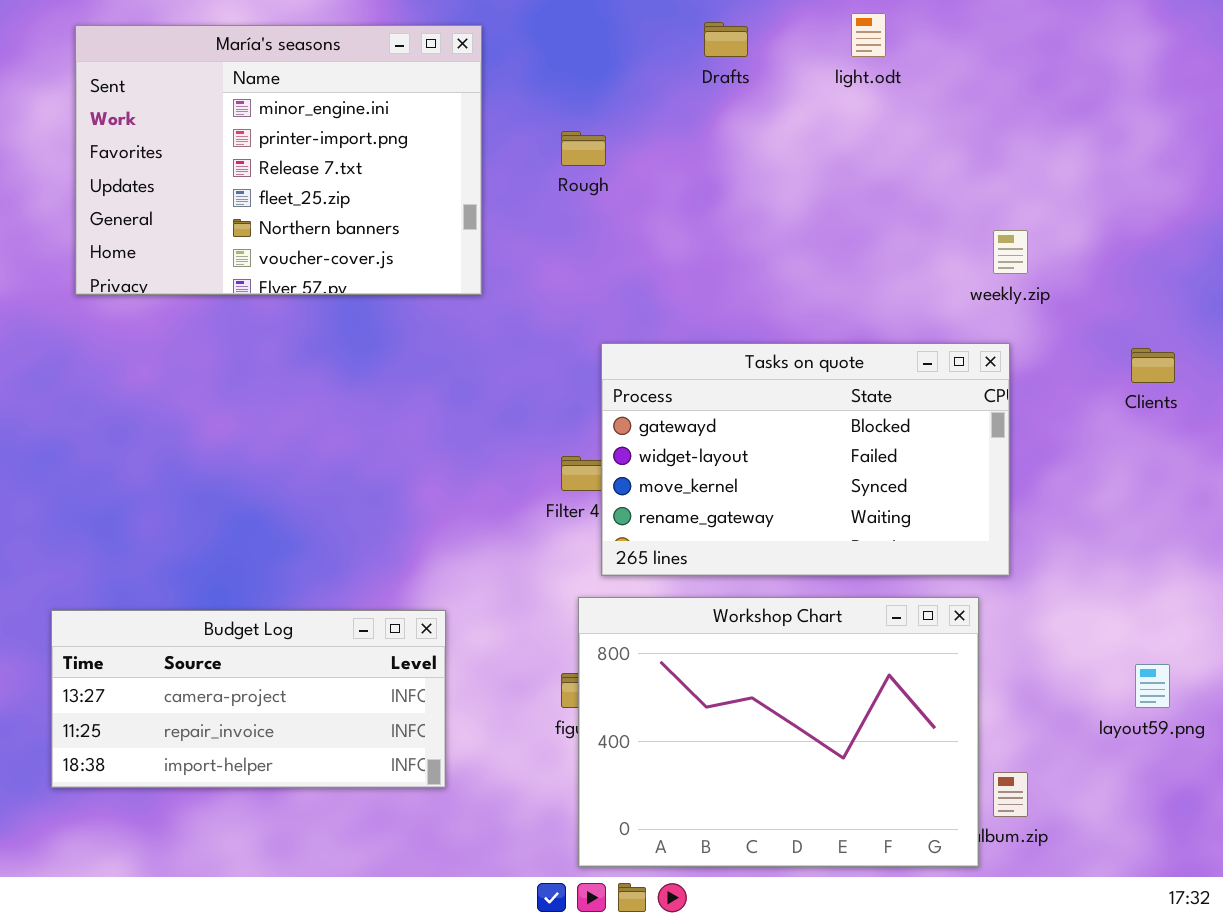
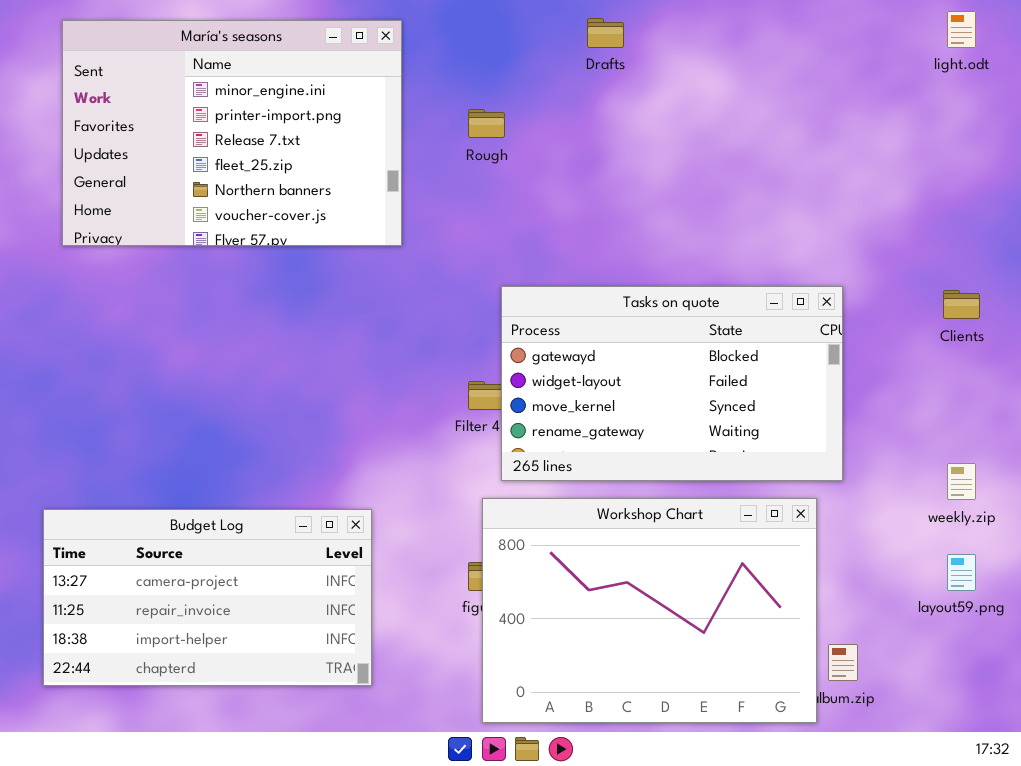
light.odt: [851,13,886,57] -> [947,11,976,48], moved
weekly.zip: [993,230,1028,274] -> [947,463,976,500], moved
Budget Log: [51,610,446,788] -> [43,509,372,686], resized

